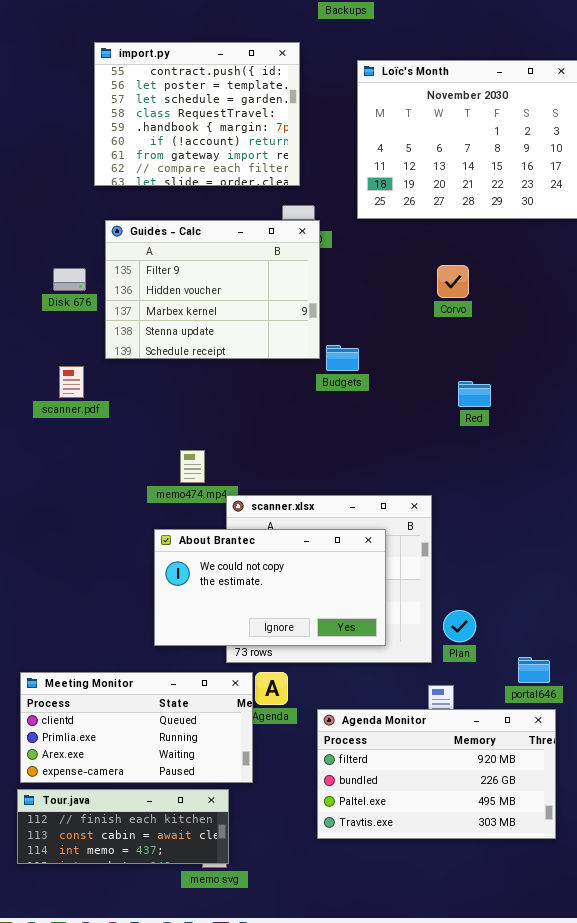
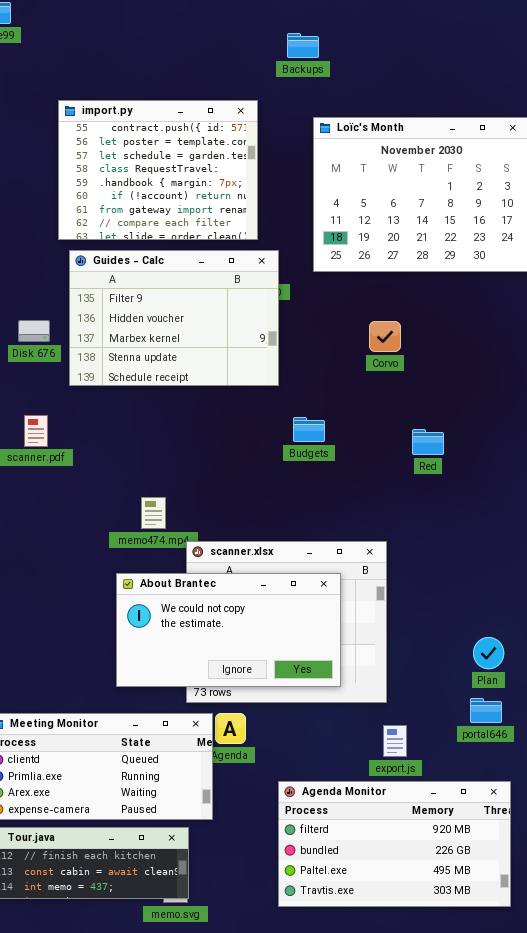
Guides - Calc: [105,220,320,359] -> [69,250,279,386], moved
Corvo: [437,265,469,298] -> [369,321,401,352], moved
Budgets: [326,345,359,371] -> [293,417,325,442], moved
Plan: [443,610,476,642] -> [473,637,504,669], moved
Agenda Monitor: [317,709,556,839] -> [278,781,511,907], moved

